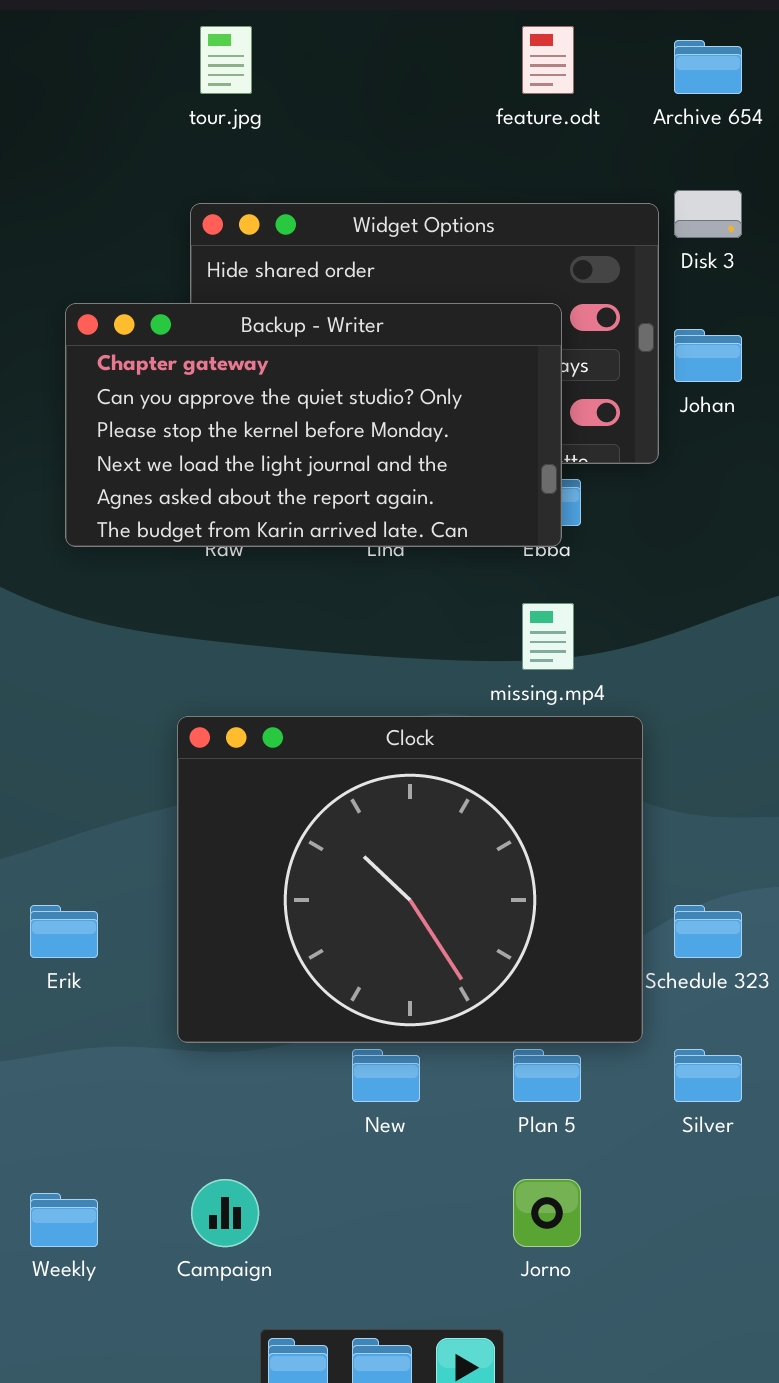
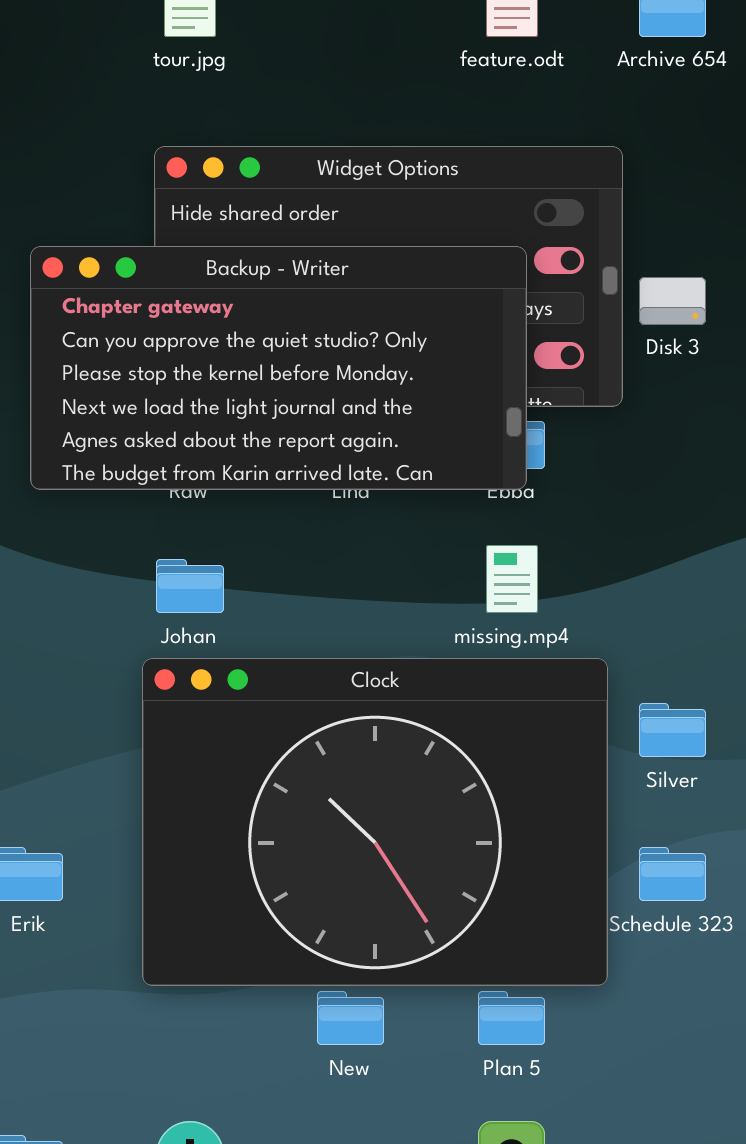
Disk 3: [674,190,742,238] -> [639,277,706,325], moved
Johan: [674,329,742,382] -> [156,559,224,613], moved
Silver: [674,1049,742,1102] -> [639,703,706,757], moved

